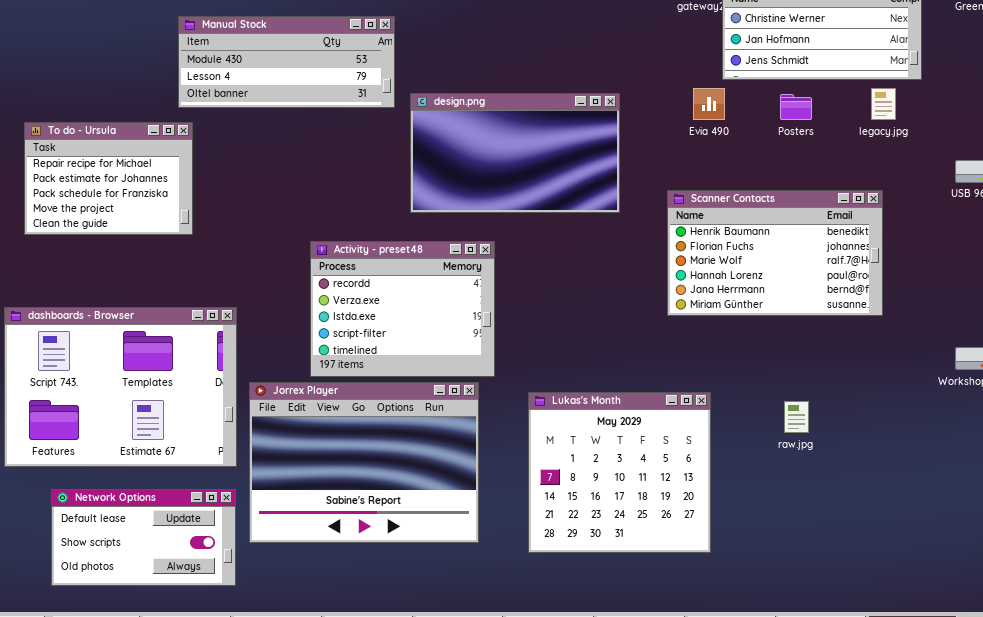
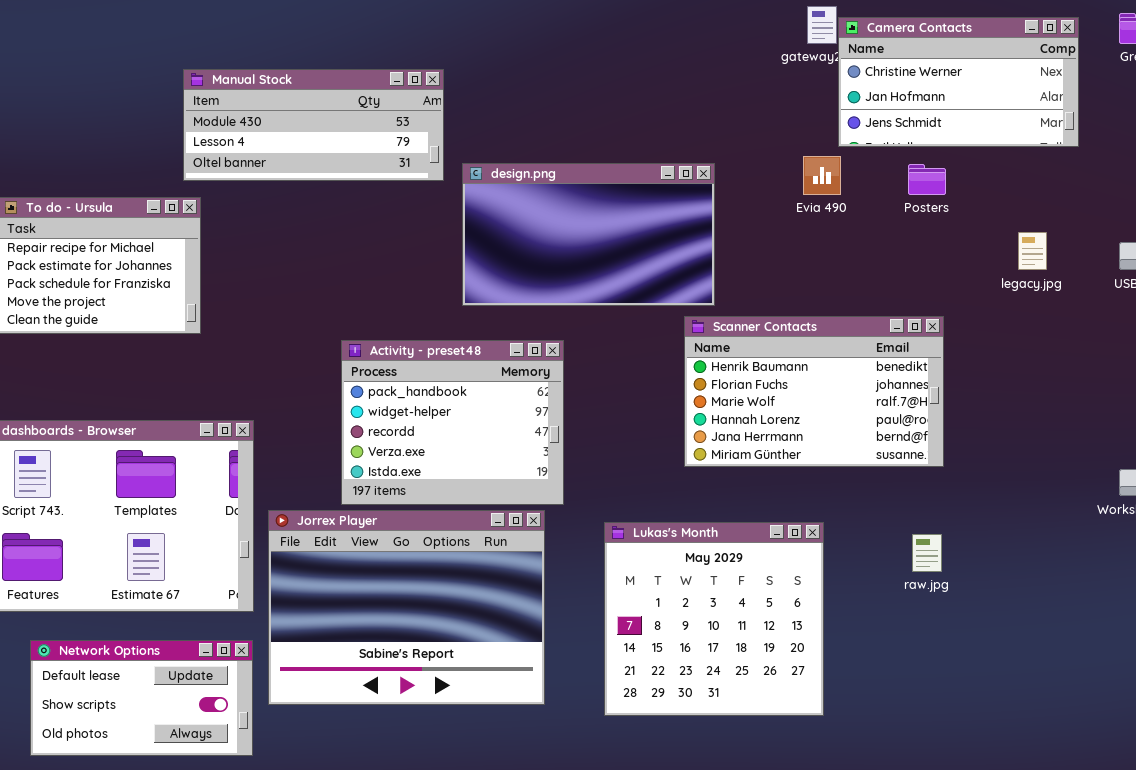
legacy.jpg: [871,88,896,120] -> [1018,232,1047,270], moved
Scanner Contacts: [667,190,883,316] -> [684,316,944,467], moved
Activity - preset48: [310,241,495,377] -> [341,340,564,505], scrolled up 2 rows

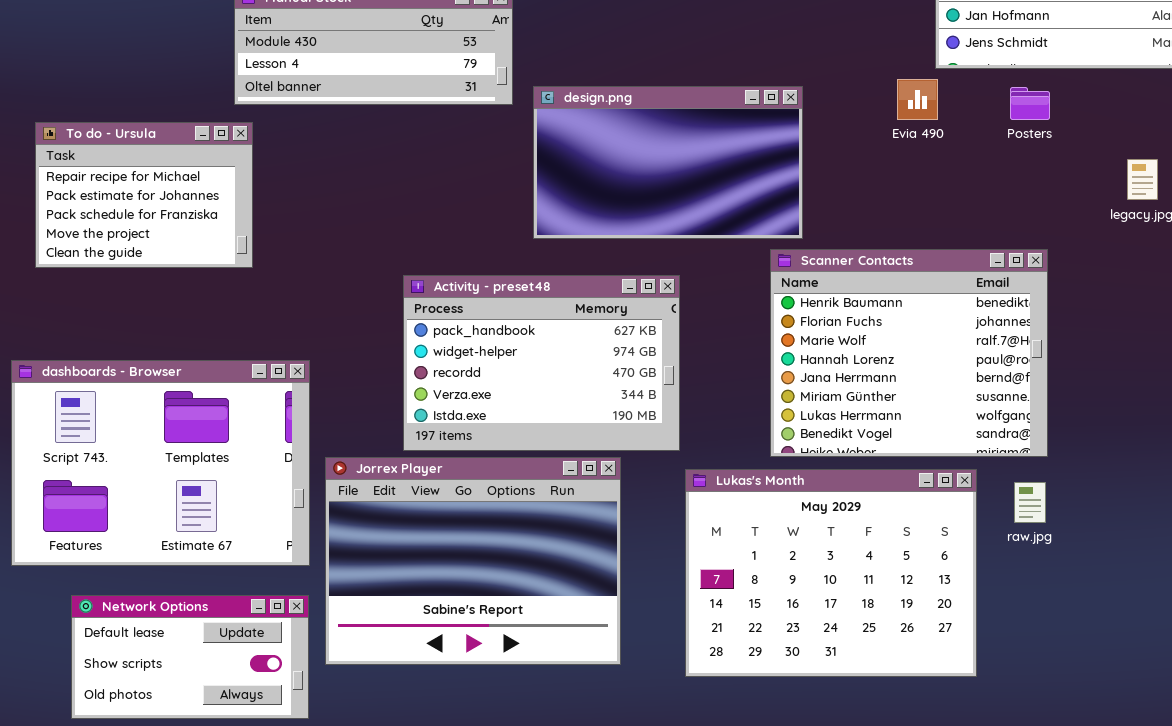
Scanner Contacts: [684,316,944,467] -> [770,249,1048,457], resized
Activity - preset48: [341,340,564,505] -> [403,275,680,451], resized
Lukas's Month: [604,522,824,716] -> [685,469,977,677], resized

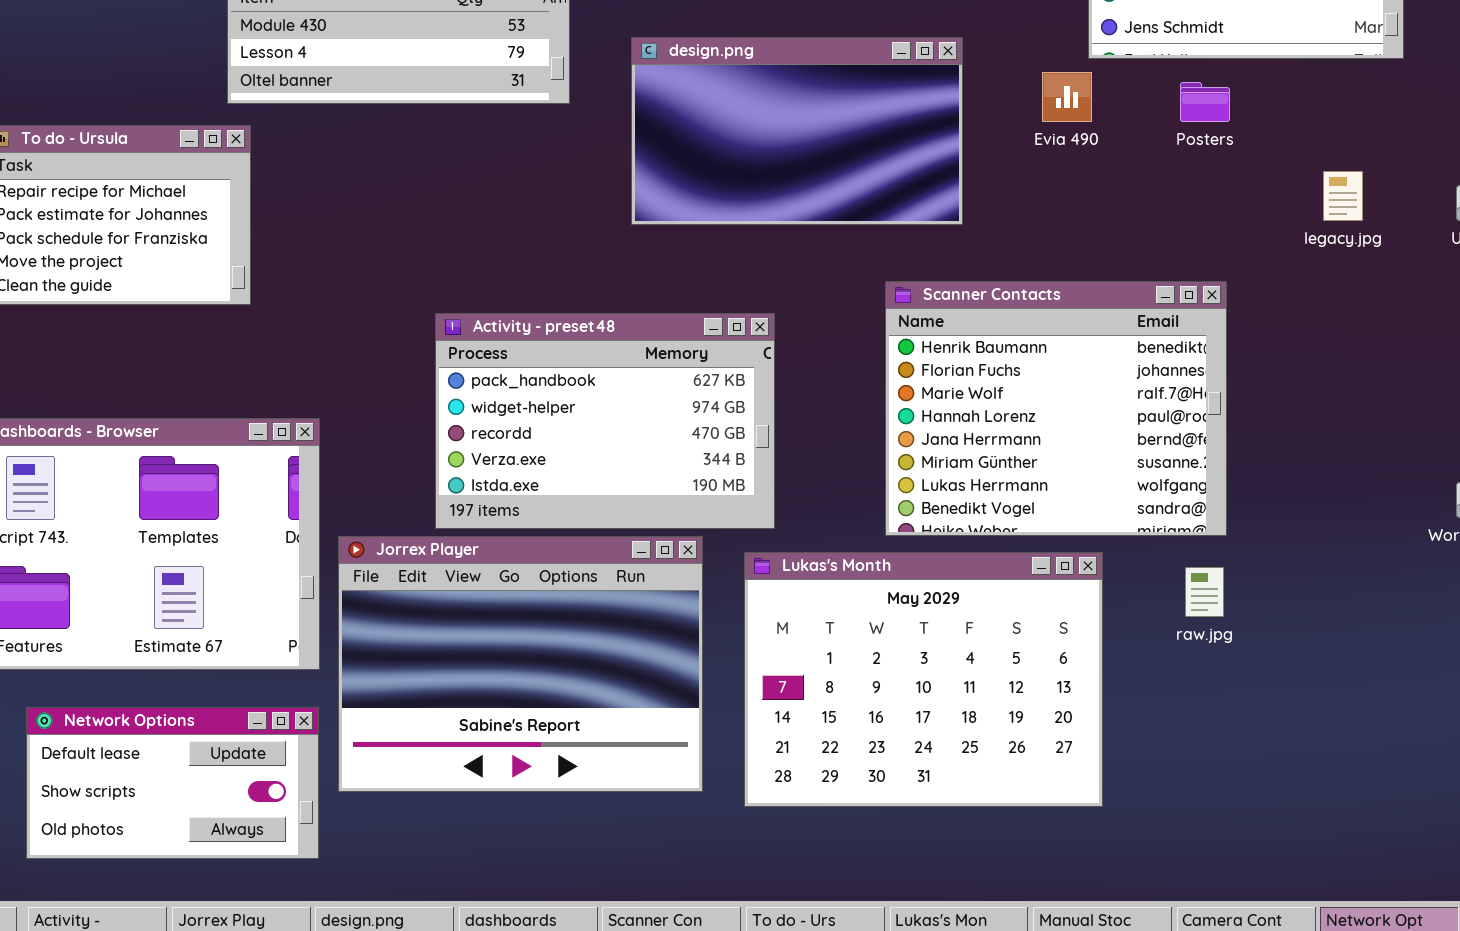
design.png: [533,86,803,239] -> [631,37,963,225], moved
Lukas's Month: [685,469,977,677] -> [744,552,1103,807], moved

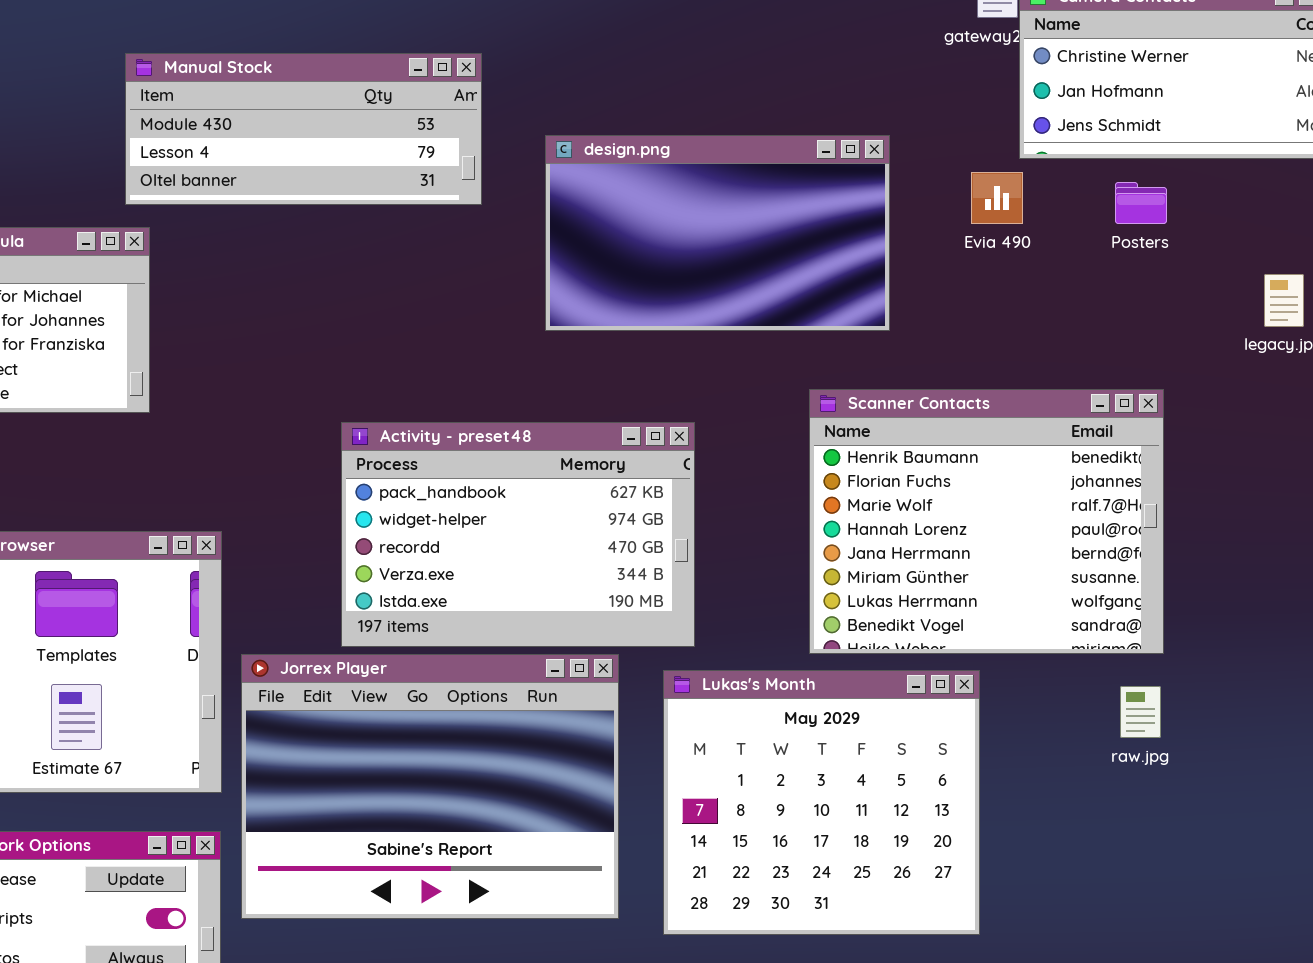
Lukas's Month: [744,552,1103,807] -> [663,670,980,935], resized

